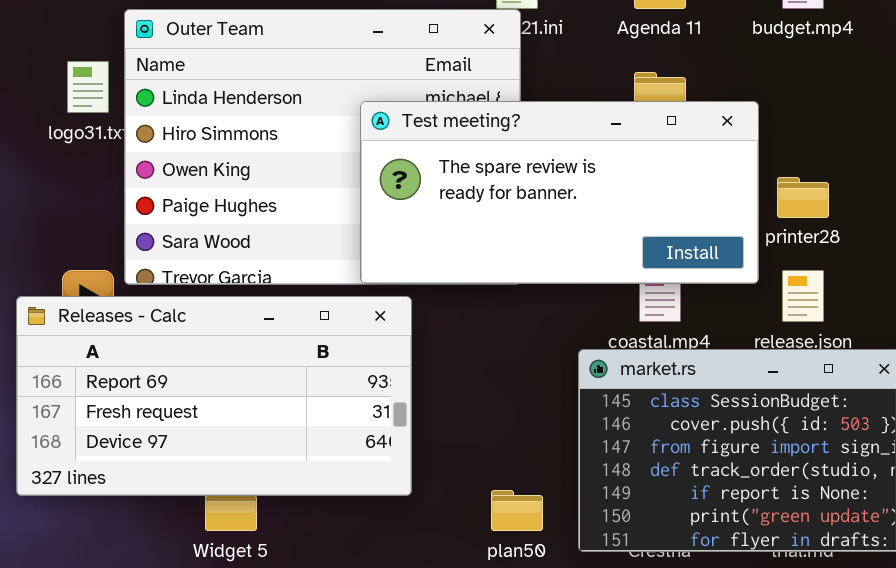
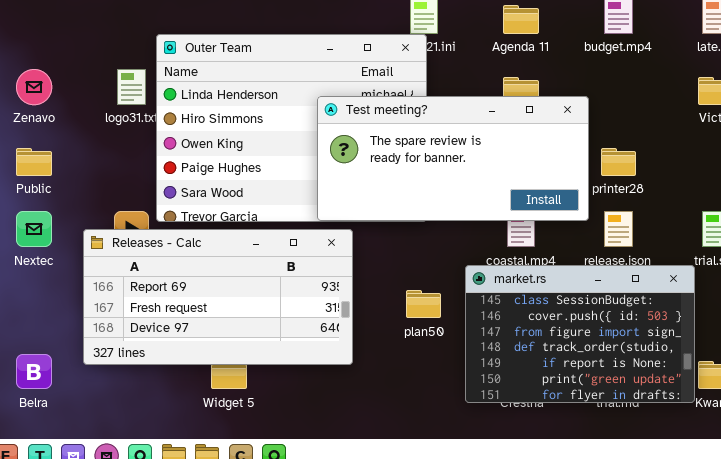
plan50: [491,490,543,531] -> [406,290,441,318], moved

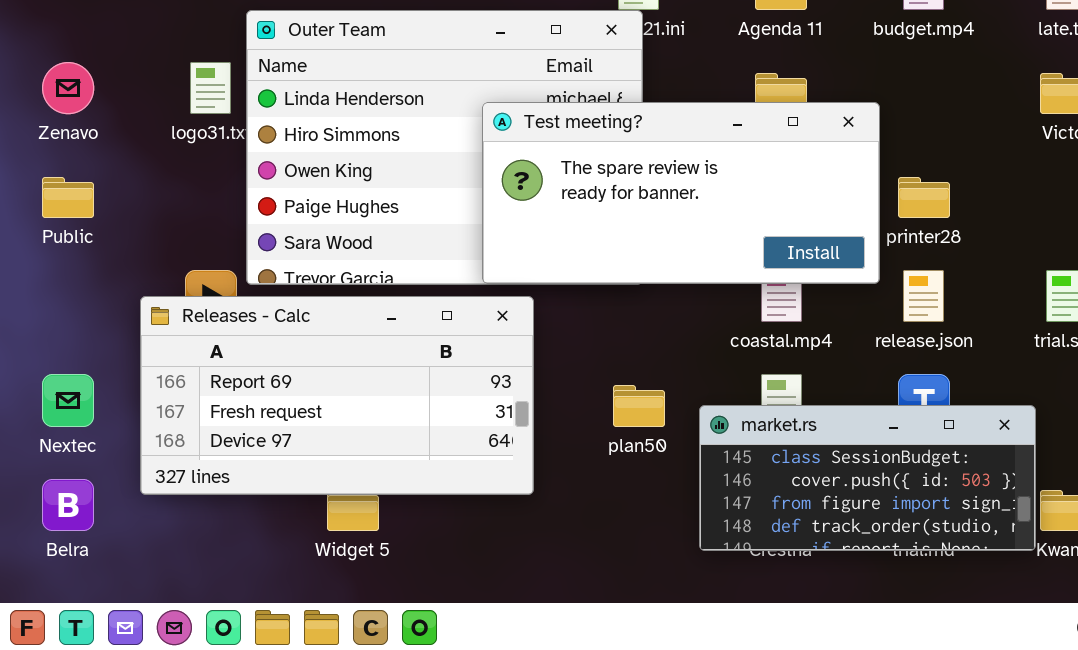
Nextec: [16,211,52,247] -> [42,374,94,427], moved
market.rs: [465,265,695,403] -> [699,405,1036,551], resized

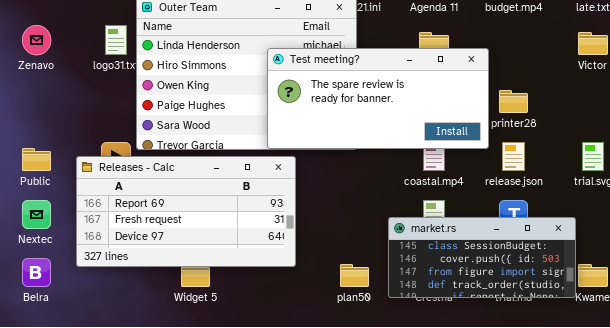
Public: [42,177,94,218] -> [22,148,51,171], moved
plan50: [613,385,665,427] -> [340,264,369,287], moved

